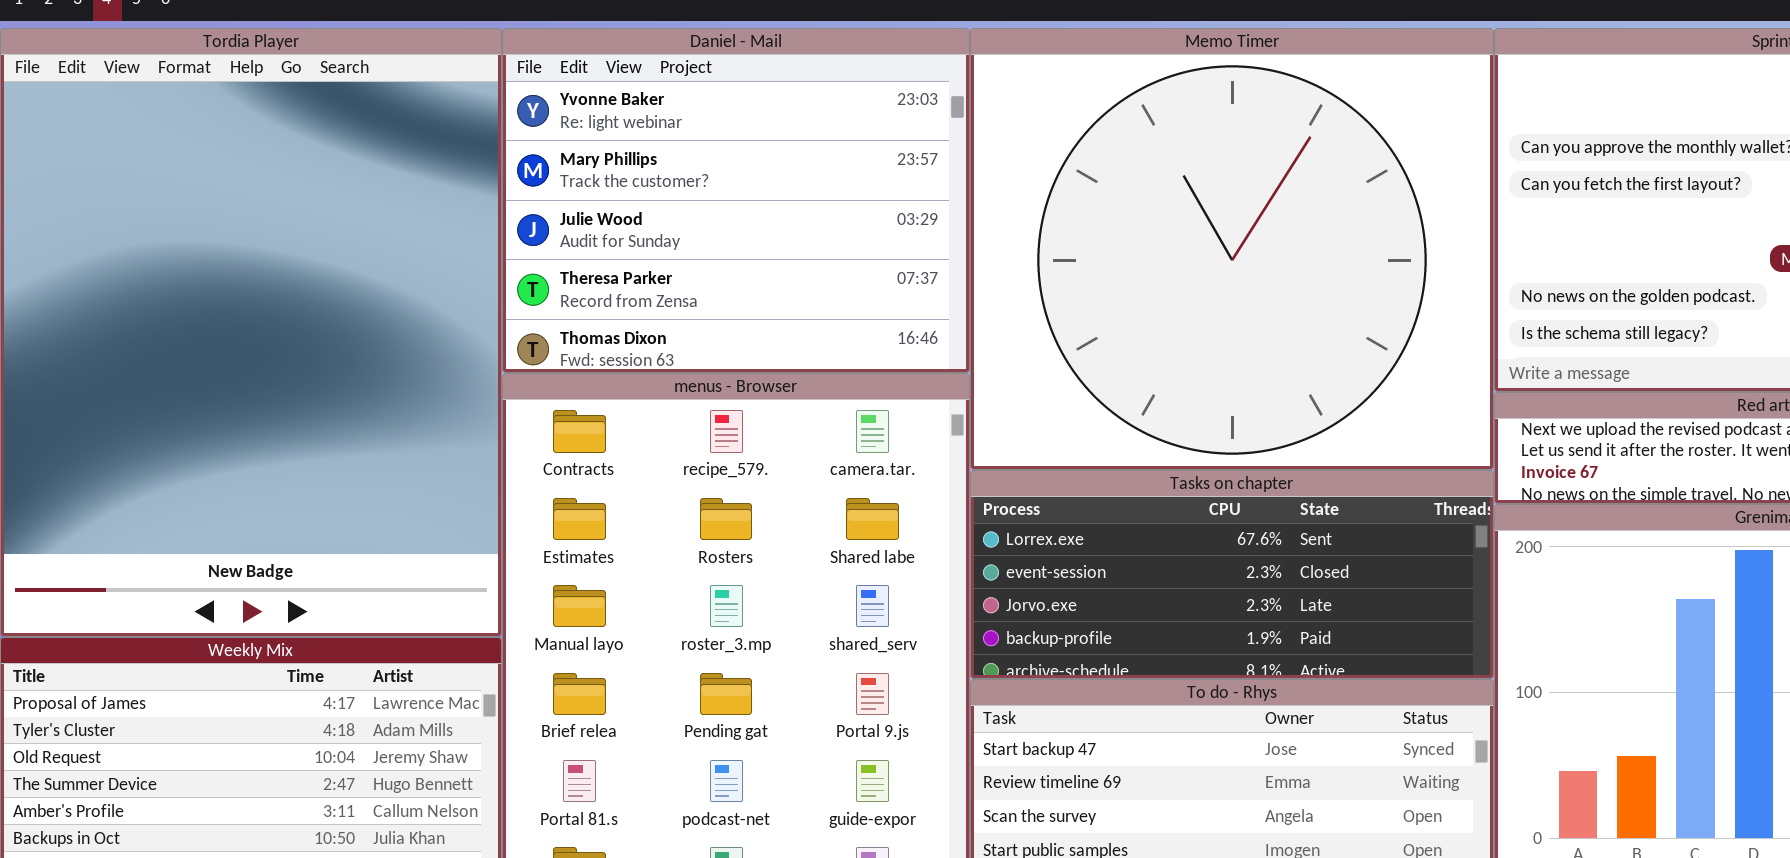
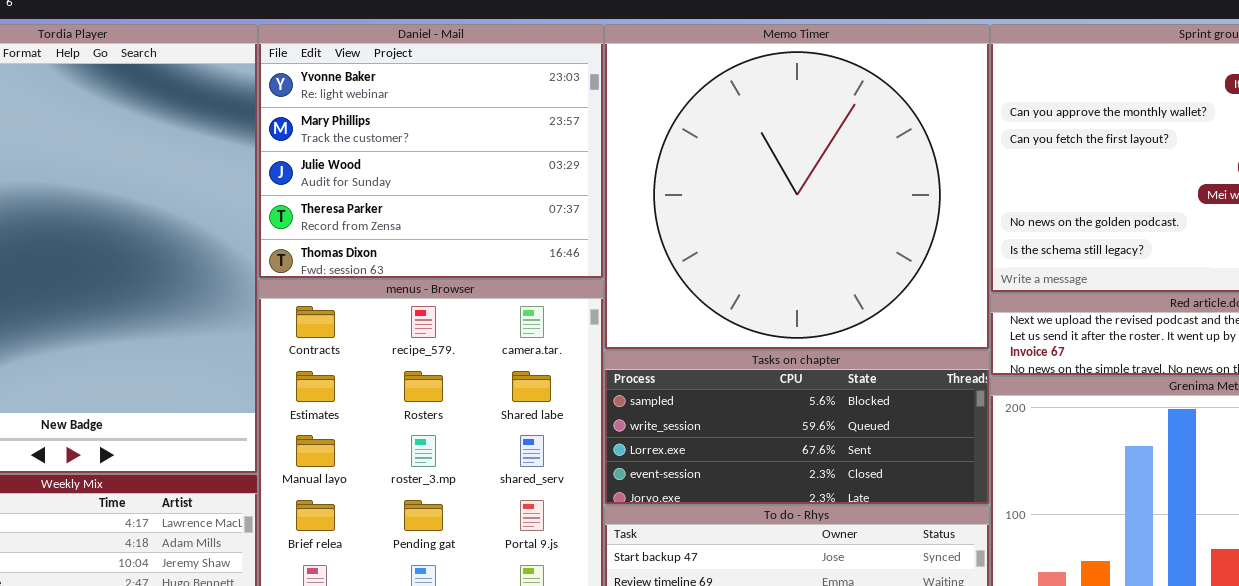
Tasks on chapter: [970,470,1494,679] -> [604,350,990,505], scrolled up 2 rows

